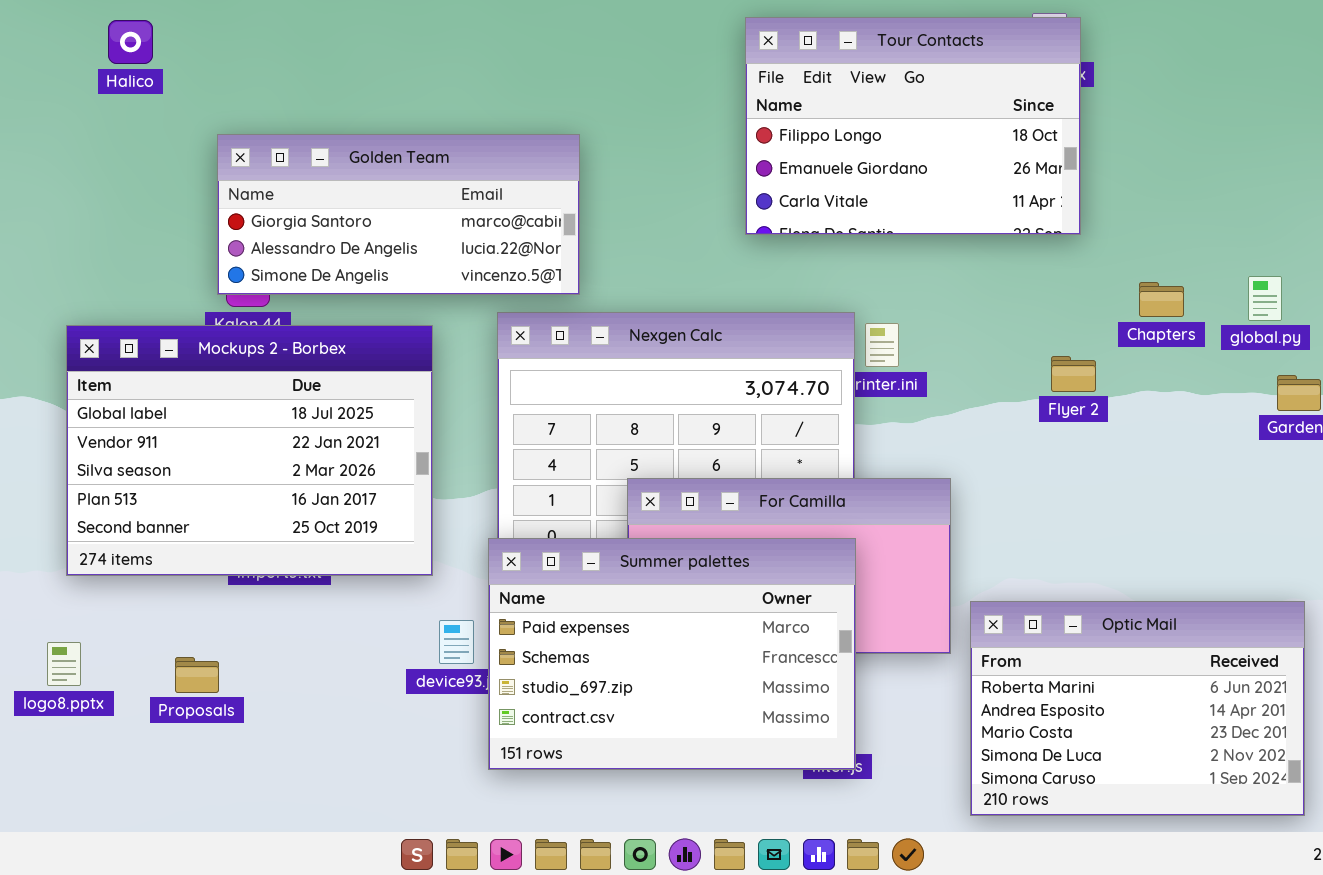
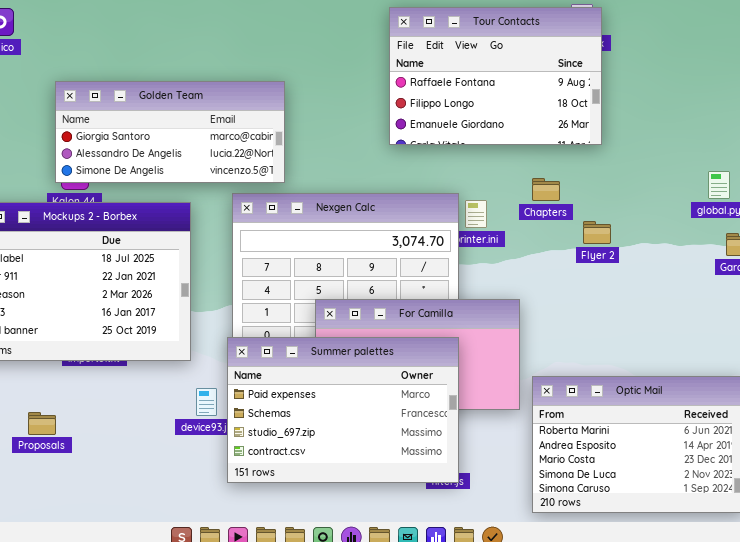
Tour Contacts: [745,17,1081,235] -> [389,7,602,145], scrolled up 1 row
Chapters: [1139,282,1184,317] -> [532,178,560,201], moved

